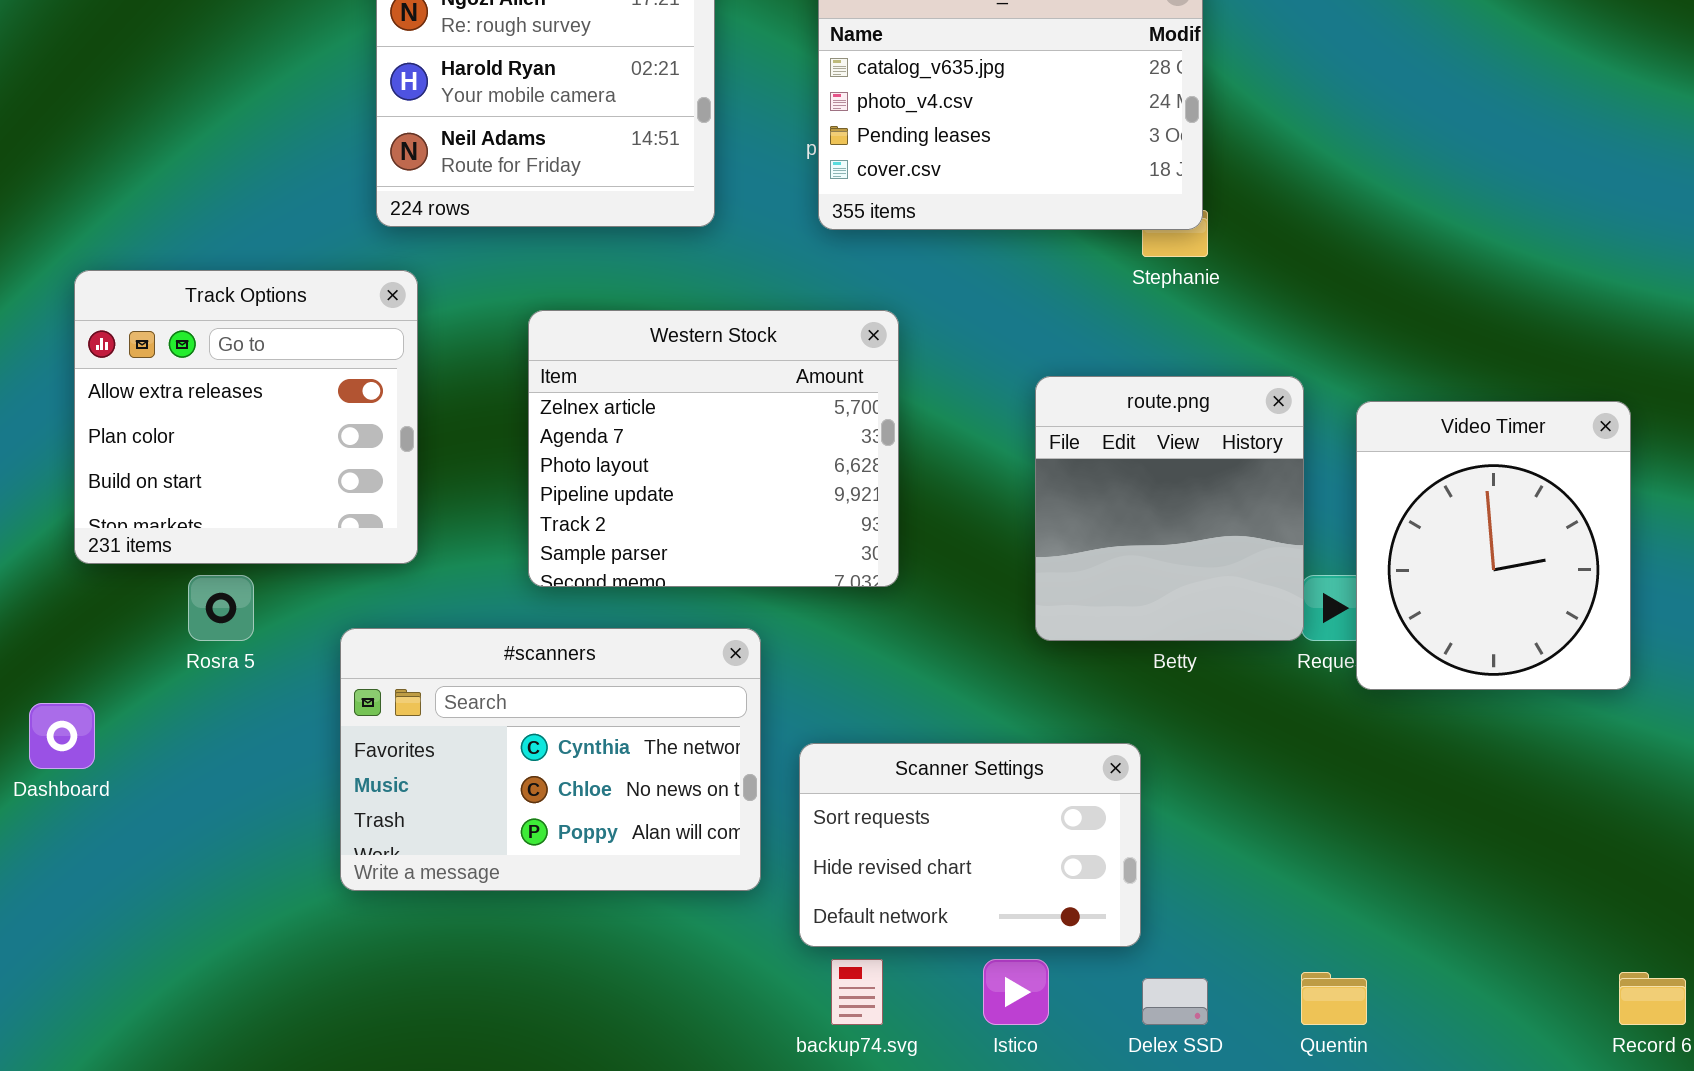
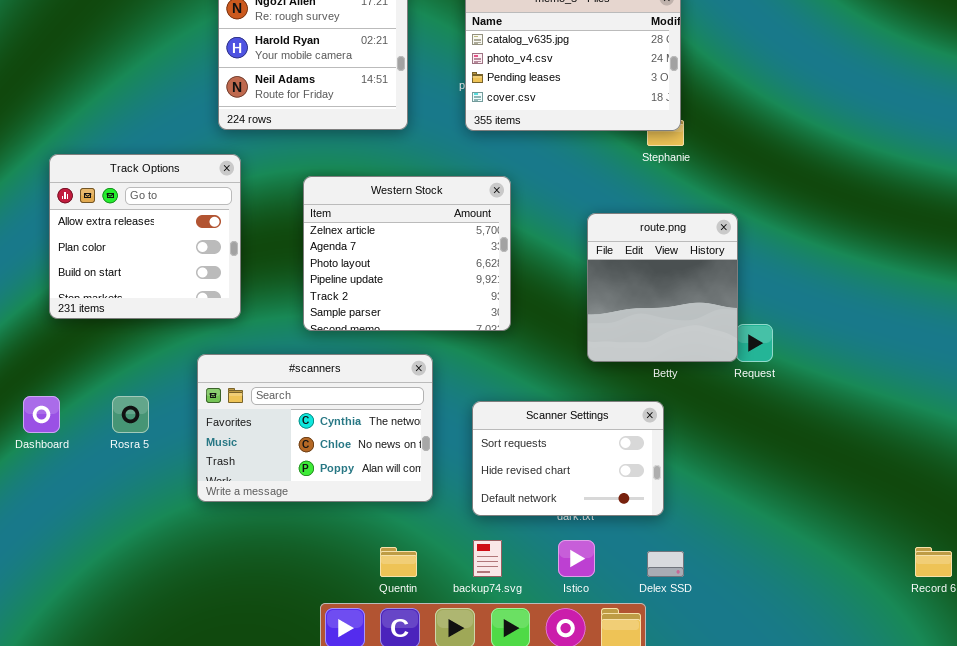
Video Timer: [1356,401,1631,690] -> none, closed
Rosra 5: [188,575,254,641] -> [112,396,149,433], moved
Scanner Settings: [799,743,1141,947] -> [472,401,664,516], moved
Quentin: [1301,972,1367,1025] -> [380,547,417,577], moved

